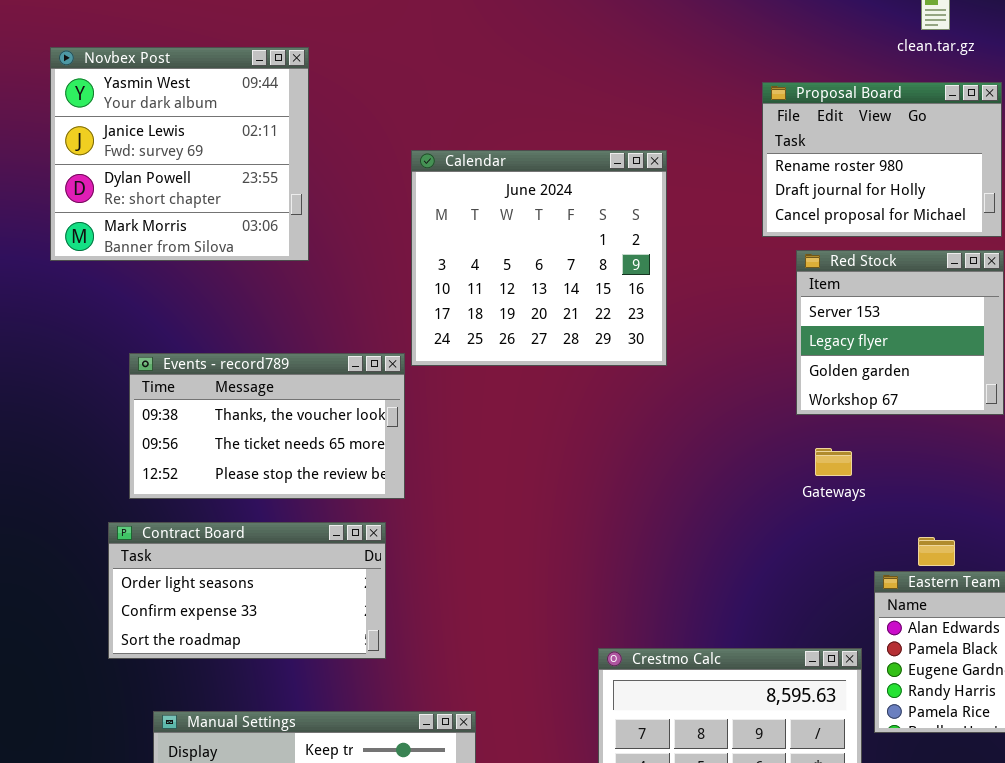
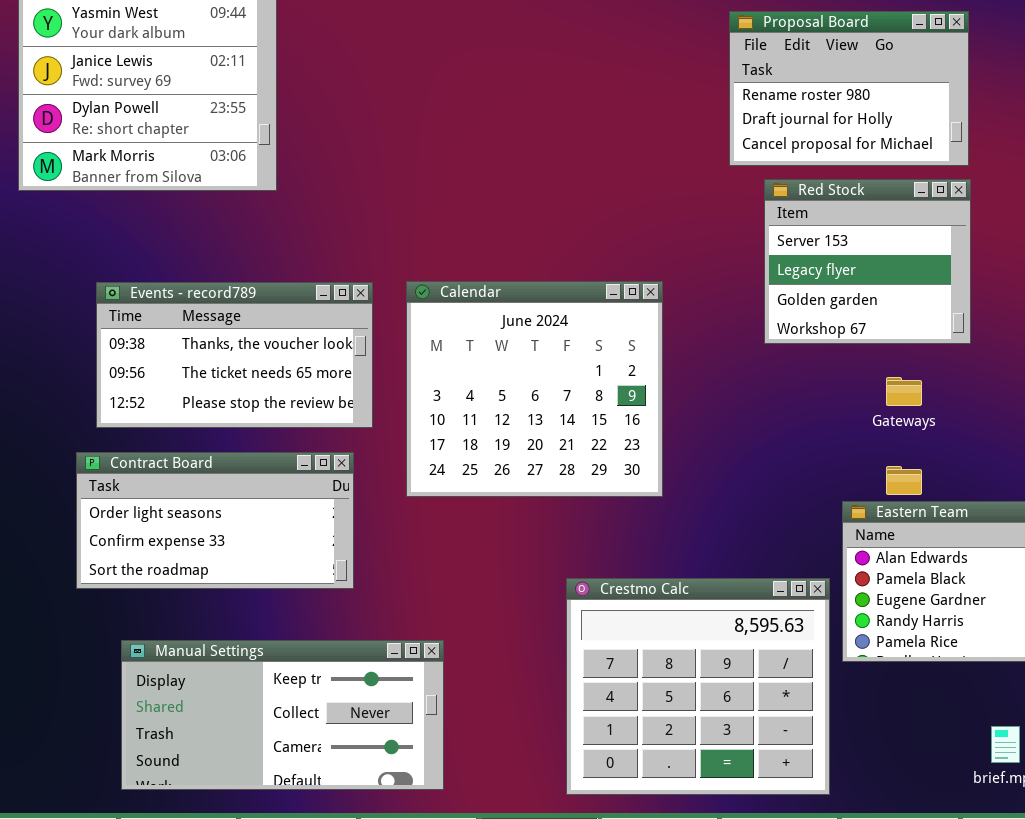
Calendar: [411,150,667,366] -> [406,281,663,497], moved
Gateways: [815,448,852,476] -> [886,377,922,406], moved

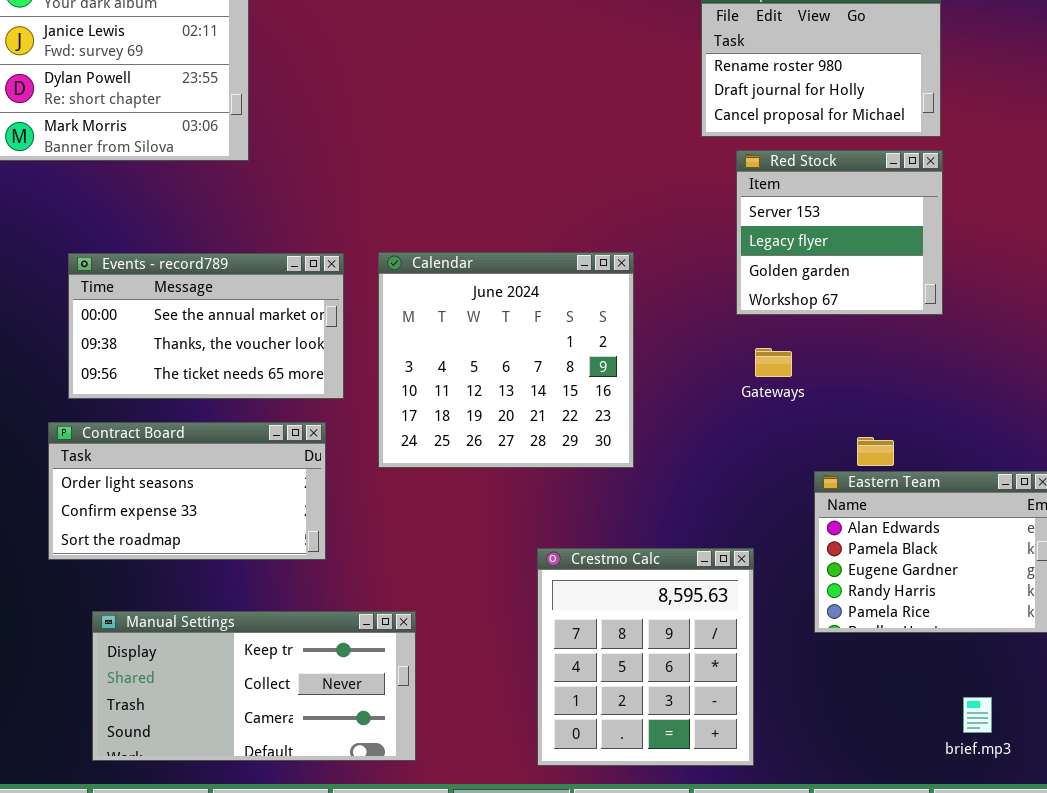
Events - record789: [96,282,373,428] -> [68,253,344,399], scrolled up 1 row
Gateways: [886,377,922,406] -> [755,348,792,377], moved
Crestmo Calc: [566,578,830,795] -> [537,548,754,766], resized

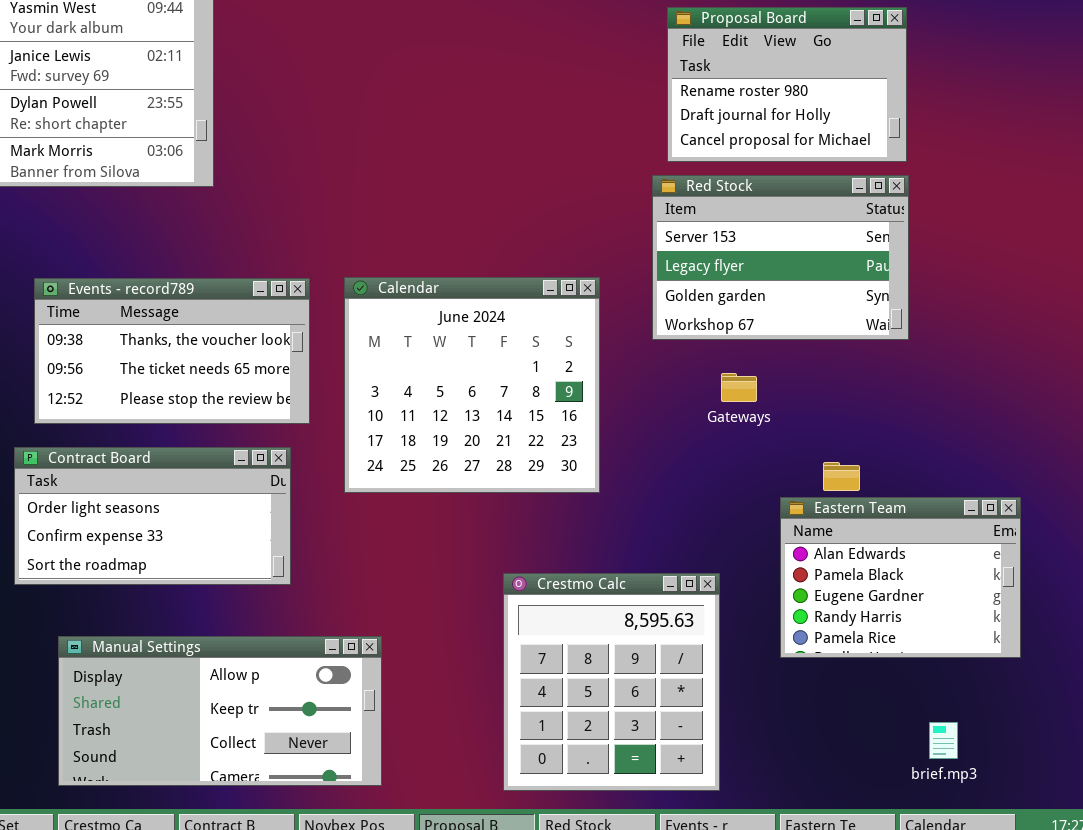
Red Stock: [736,150,943,315] -> [652,175,909,340], resized
Events - record789: [68,253,344,399] -> [34,278,310,424], scrolled down 1 row
Manual Settings: [92,611,416,761] -> [58,636,382,786], scrolled up 1 row

